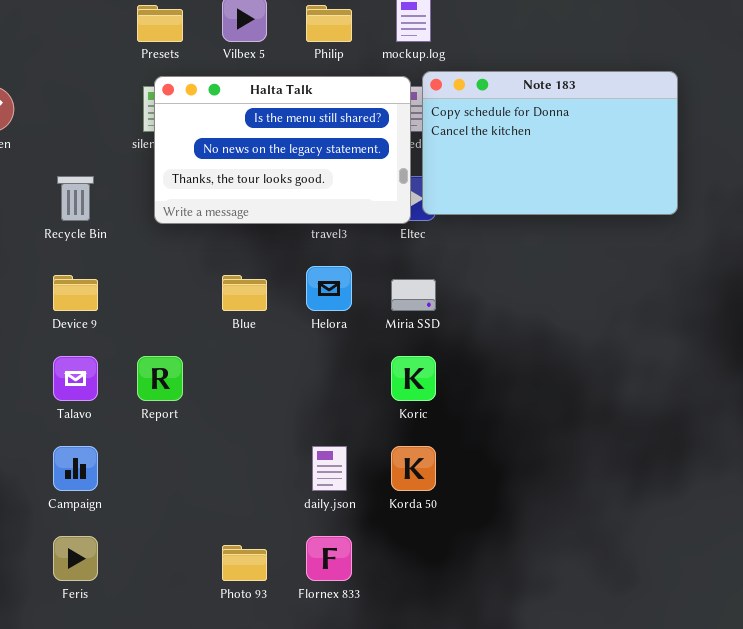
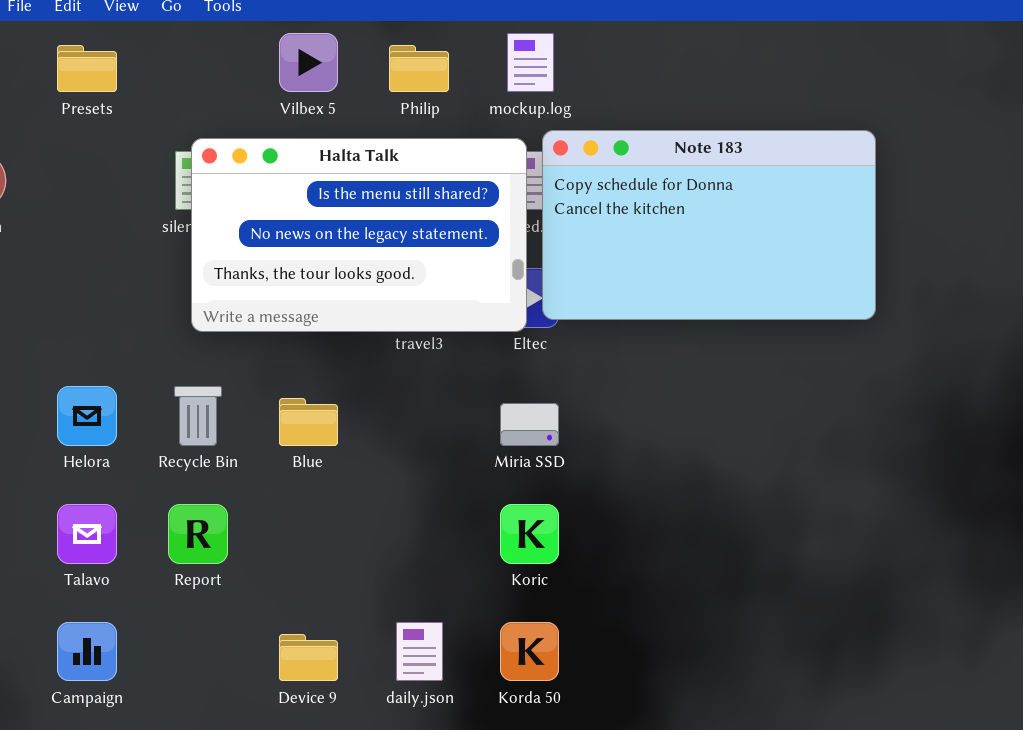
Presets: [137,5,183,42] -> [57,45,117,92], moved
Recycle Bin: [57,176,94,221] -> [174,386,222,446], moved
Helora: [306,266,352,311] -> [57,386,117,446], moved
Device 9: [53,275,98,311] -> [279,634,338,681], moved

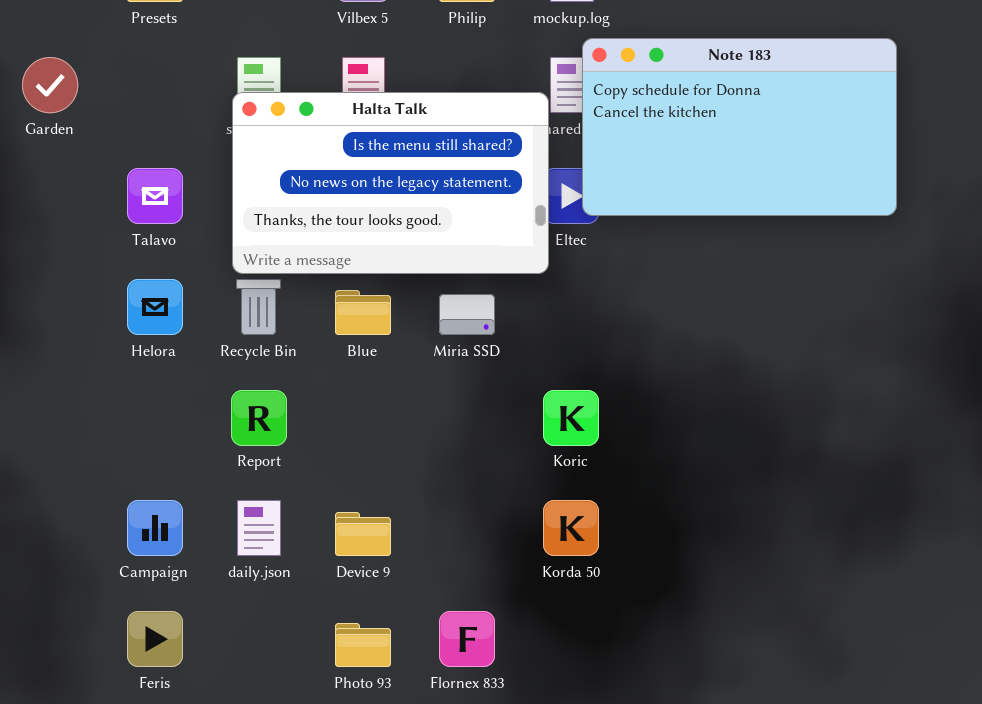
Halta Talk: [191,138,527,332] -> [232,92,549,274], moved
Miria SSD: [500,403,559,446] -> [439,294,495,335], moved
Talavo: [57,504,117,564] -> [127,168,183,224], moved
daily.json: [396,622,443,681] -> [237,500,281,556], moved

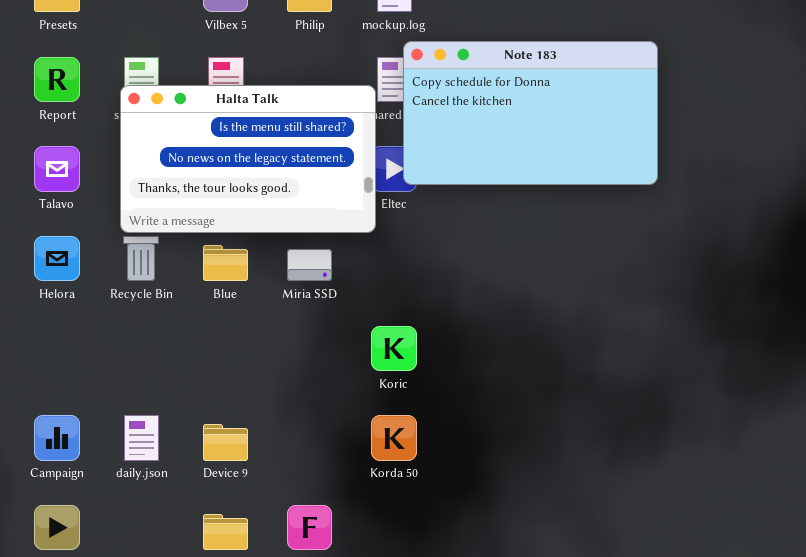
Report: [231,390,287,446] -> [34,57,80,102], moved

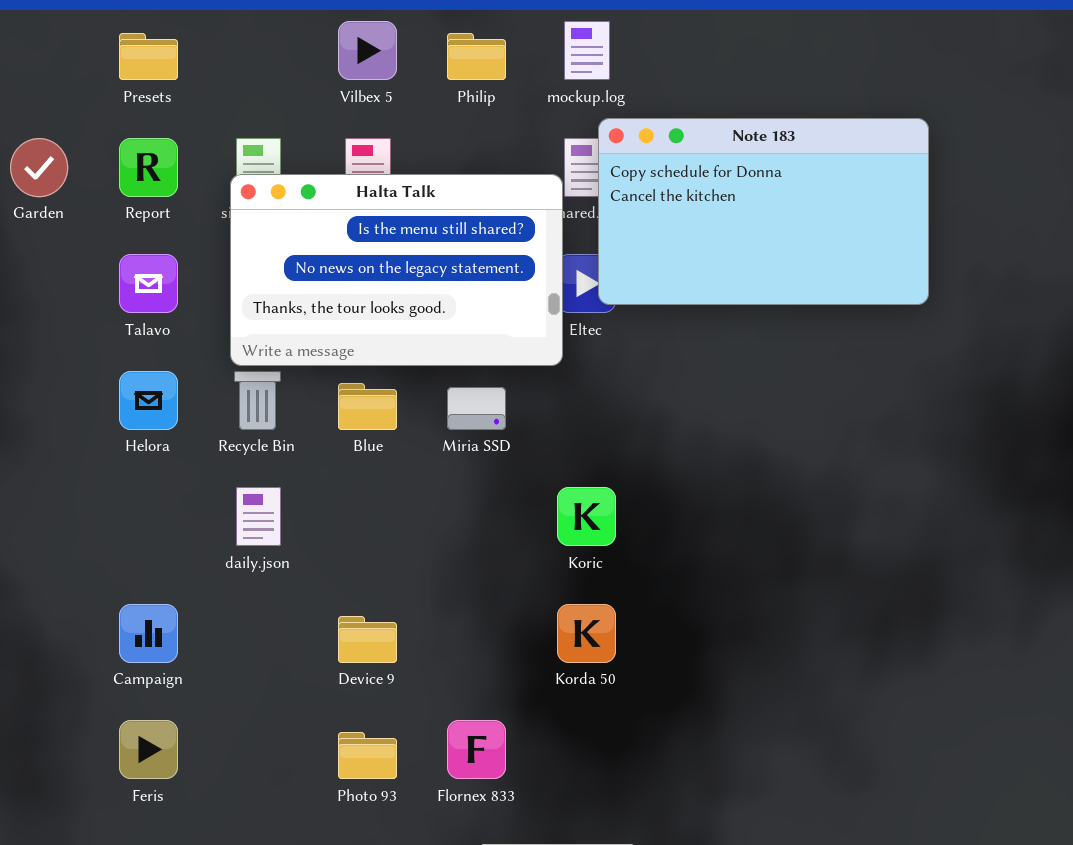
daily.json: [124,415,159,461] -> [236,487,281,546], moved

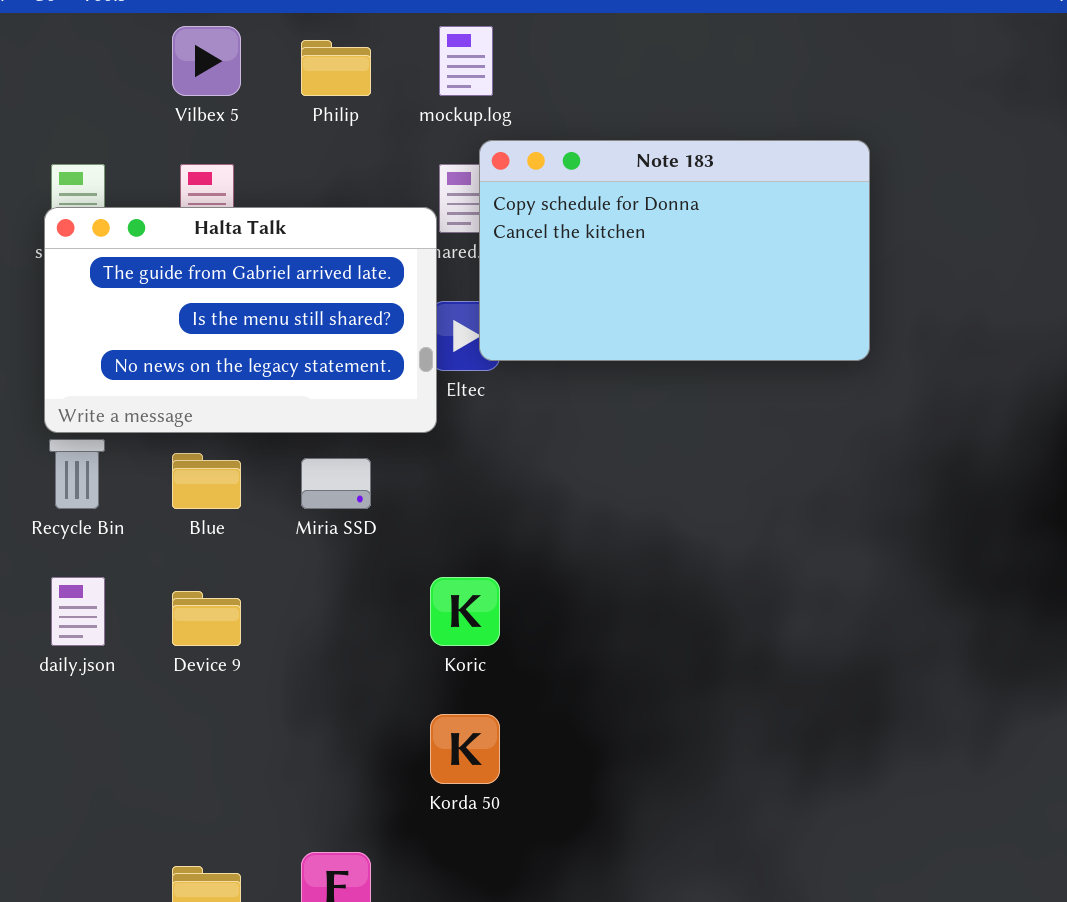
Halta Talk: [230,174,563,366] -> [44,207,437,433], scrolled up 1 row
Device 9: [338,616,397,663] -> [172,591,241,646], moved

